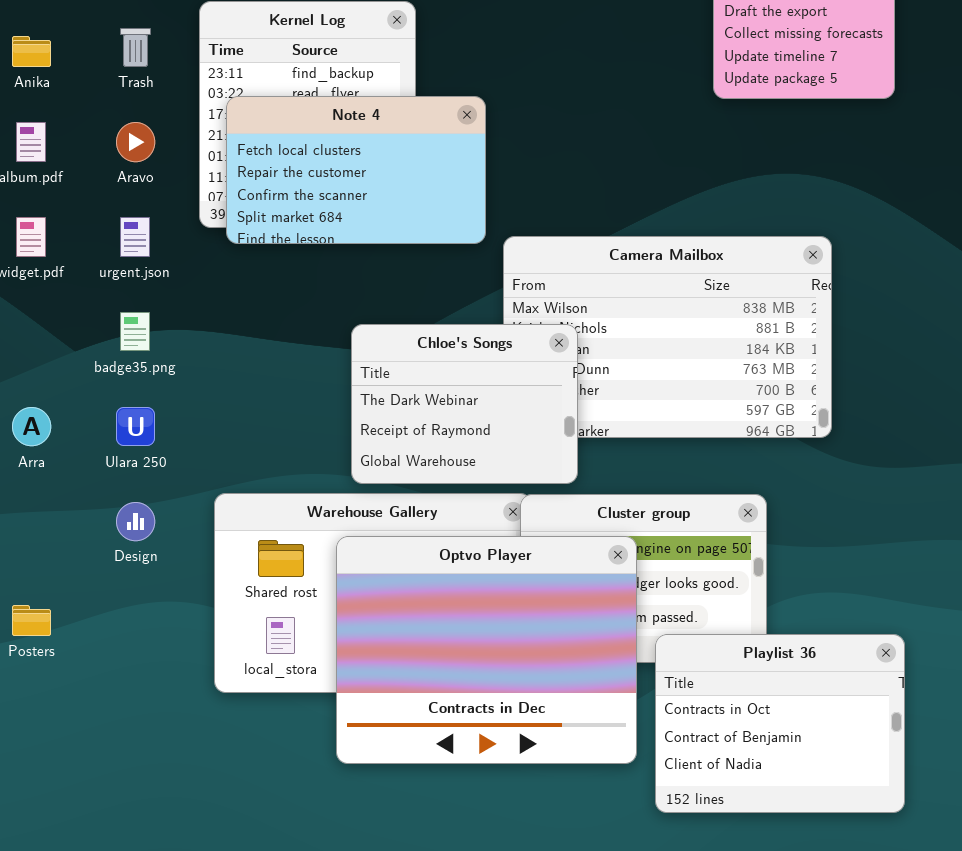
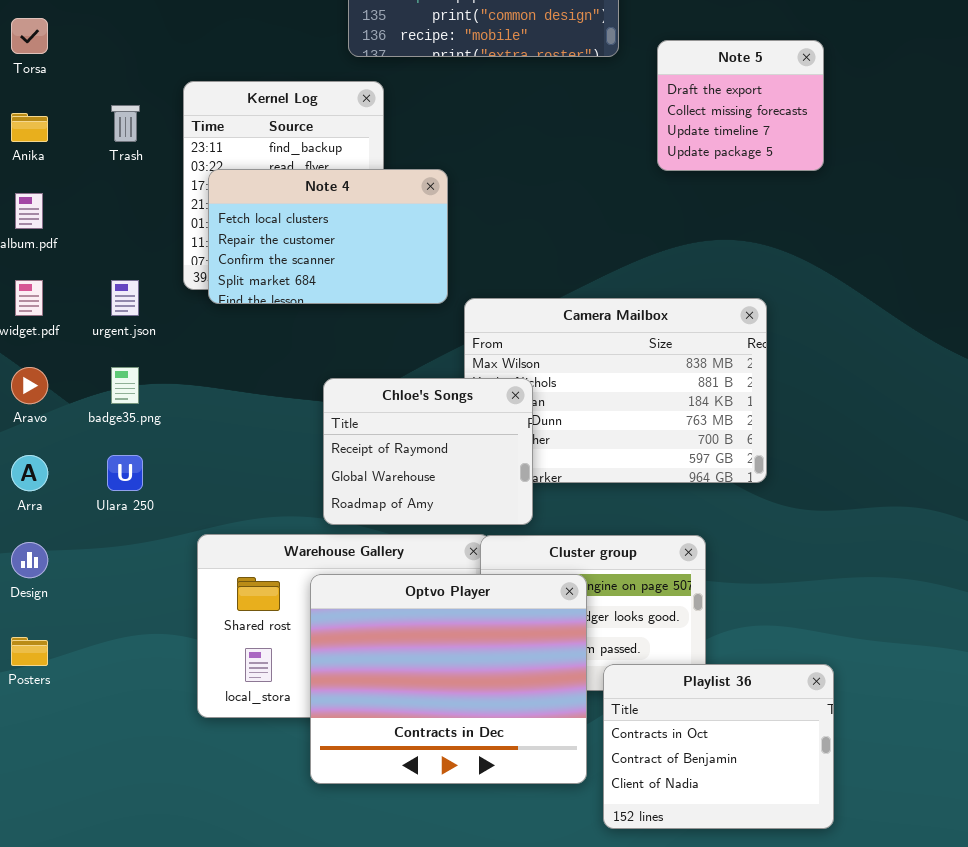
Aravo: [116,122,155,162] -> [11,367,48,404], moved
Chloe's Songs: [351,324,578,484] -> [323,378,533,525], scrolled down 1 row
Design: [116,502,155,541] -> [11,542,48,578], moved

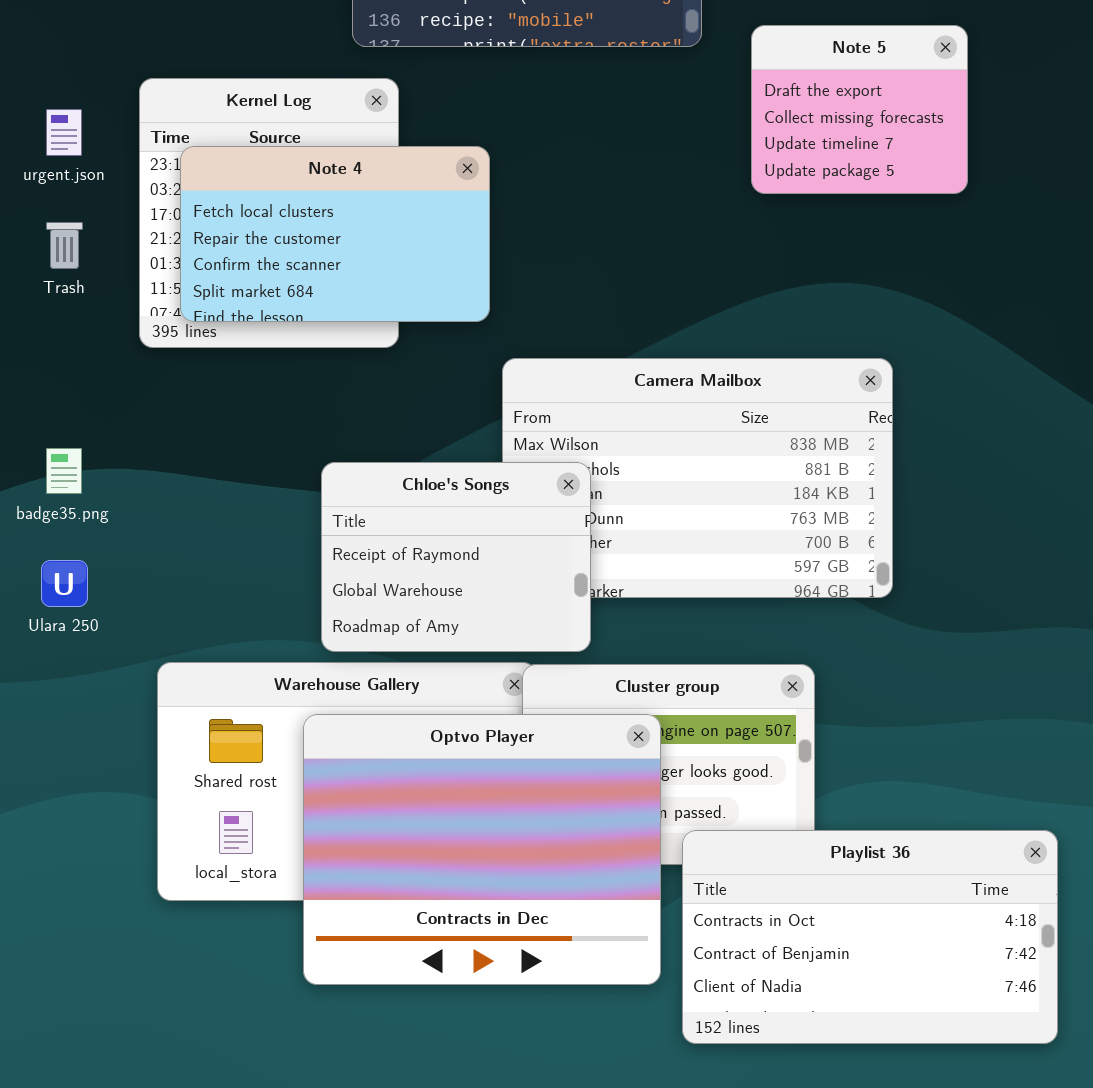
Trash: [111,105,140,142] -> [46,222,83,269], moved
Note 4: [208,169,448,304] -> [180,146,490,322], moved
urgent.json: [111,280,139,316] -> [46,109,82,156], moved
Playlist 36: [603,664,834,829] -> [682,830,1058,1044], resized

